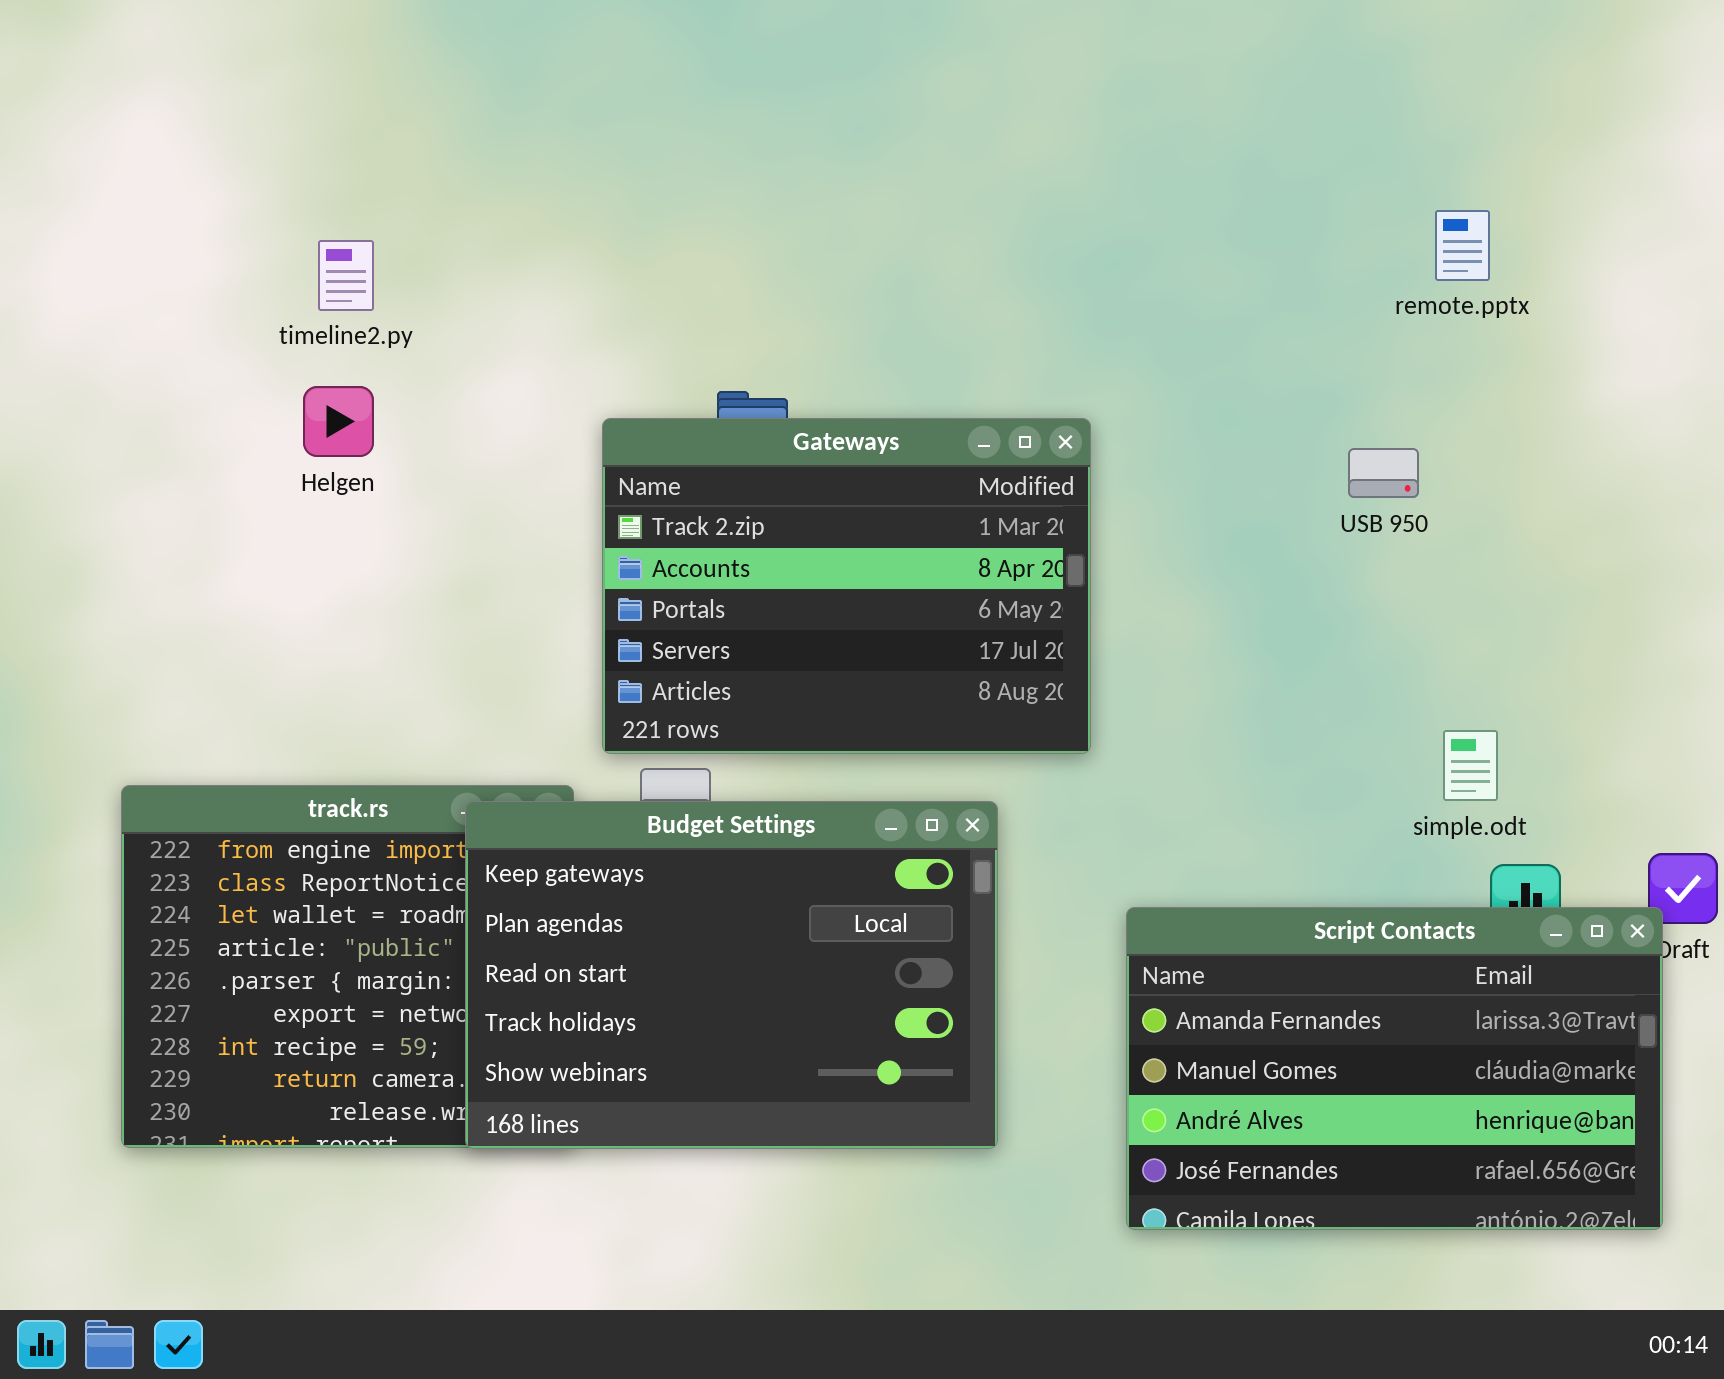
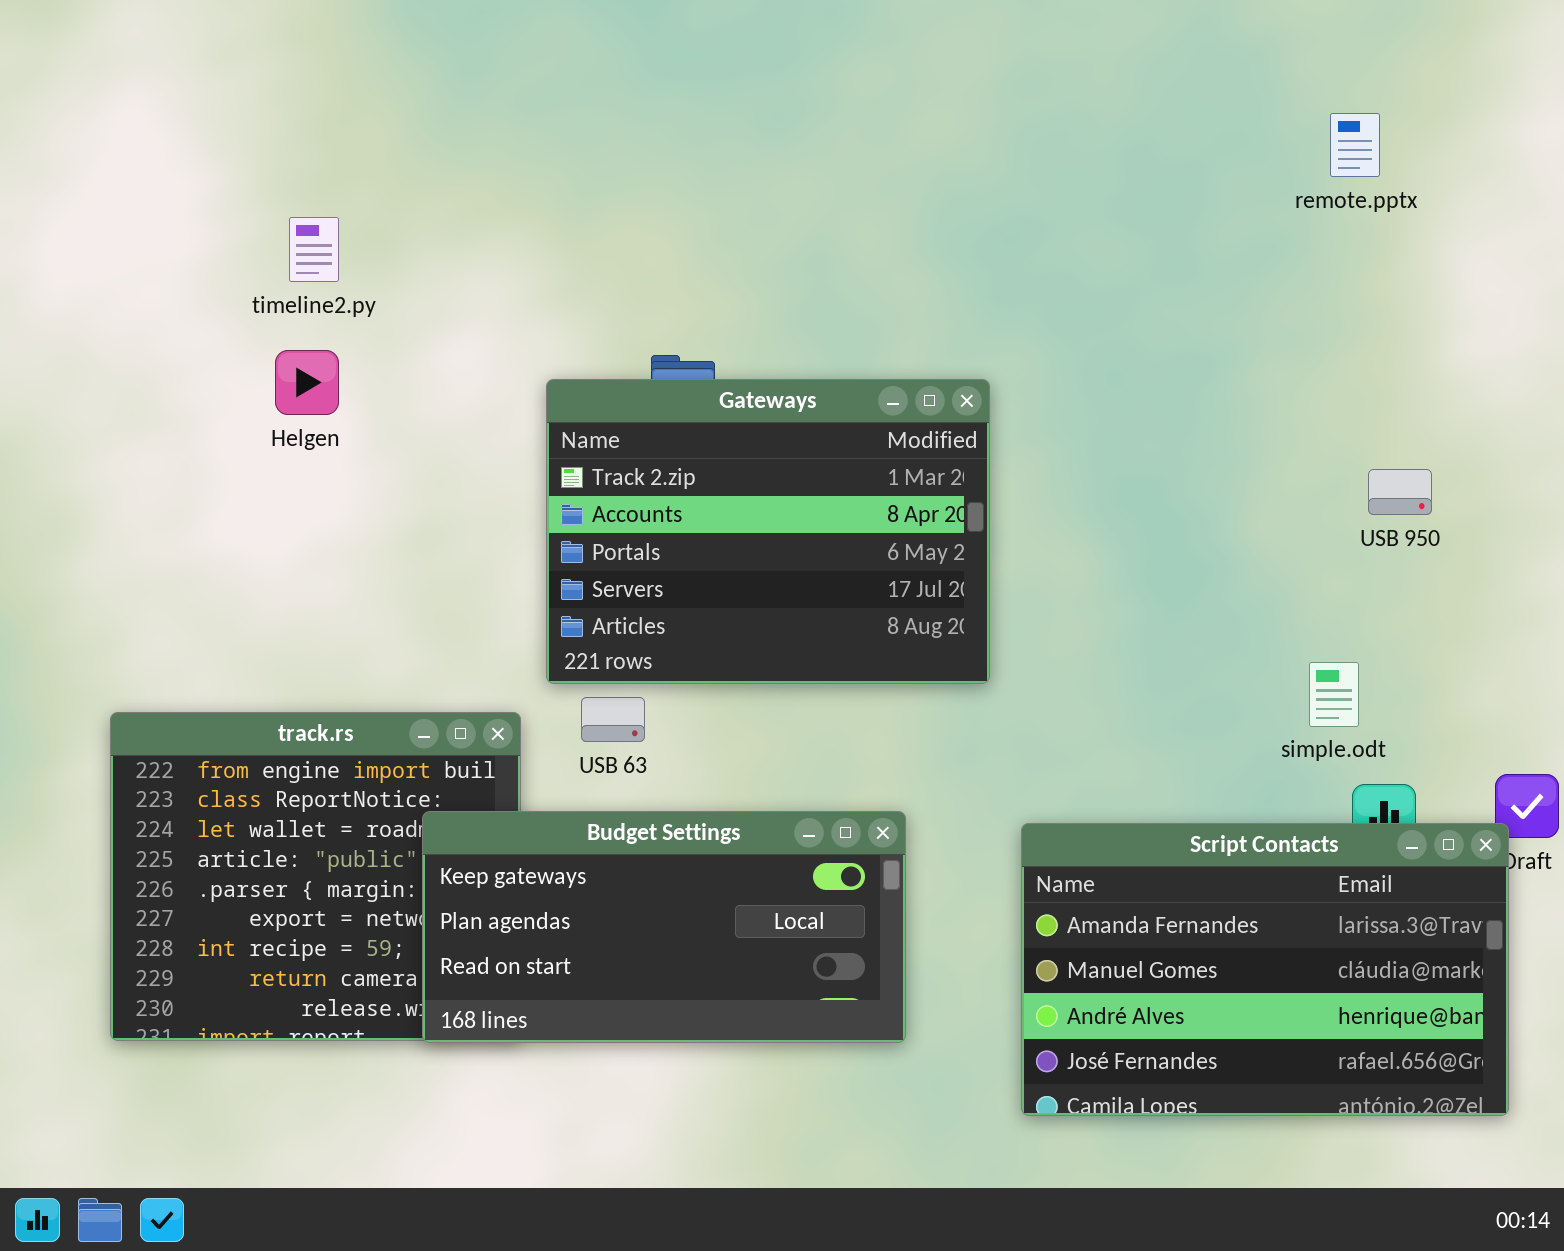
remote.pptx: [1435,210,1490,281] -> [1330,113,1380,177], moved
USB 950: [1348,448,1419,498] -> [1368,469,1432,515], moved
Budget Settings: [465,801,998,1149] -> [422,811,906,1043], resized

